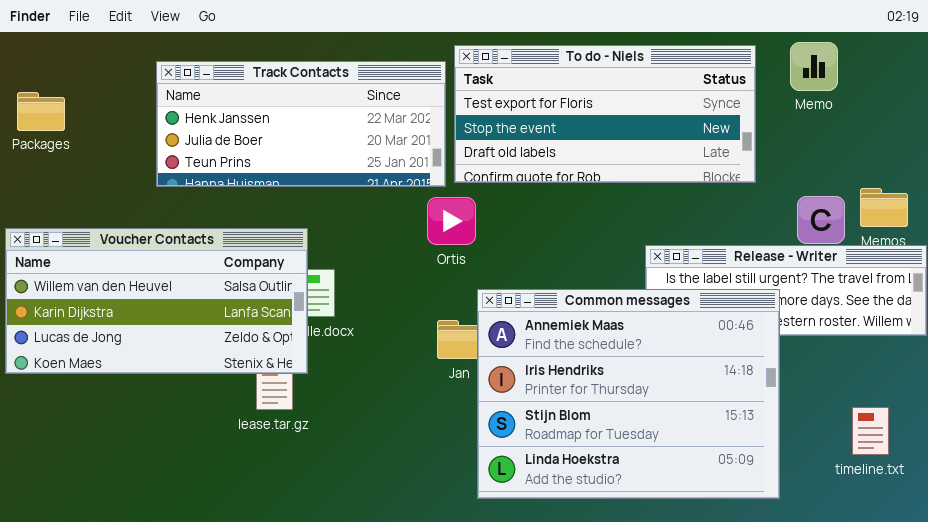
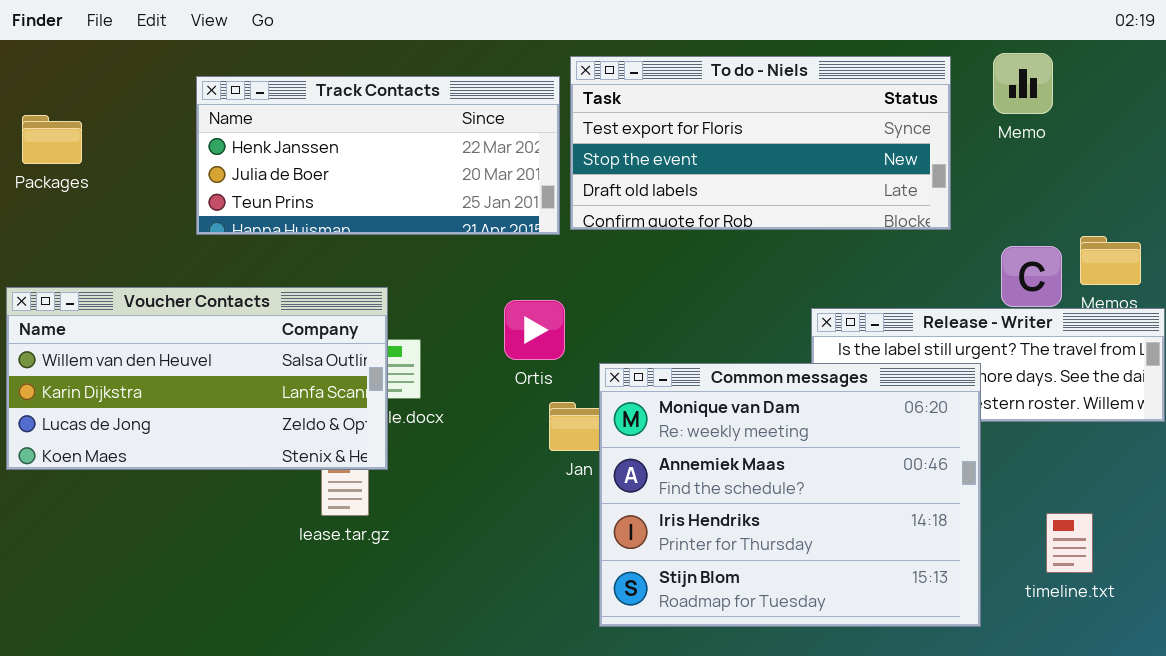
Ortis: [427,197,476,245] -> [504,300,565,360], moved
Common messages: [477,289,780,499] -> [599,363,981,627], scrolled up 1 row
timeline.txt: [852,407,889,455] -> [1046,513,1093,573], moved

